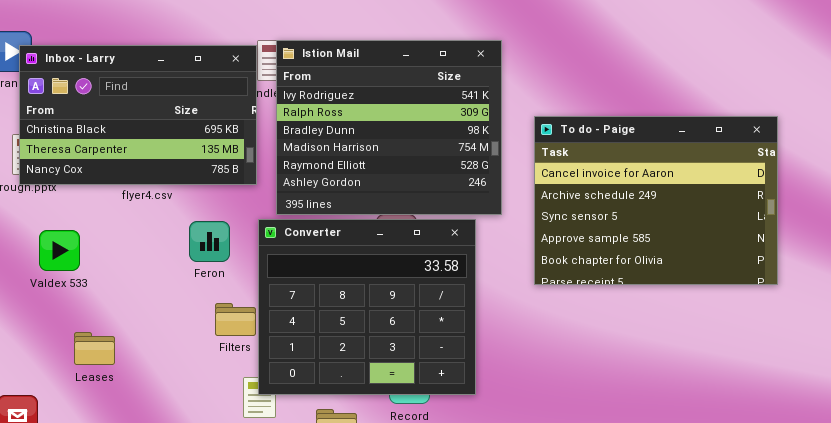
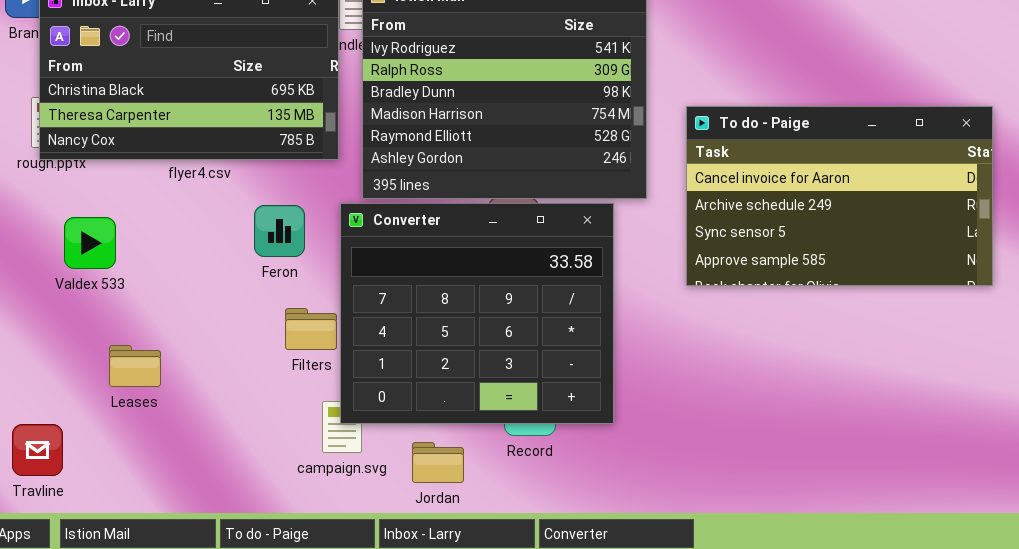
To do - Paige: [534,116,778,285] -> [686,106,993,286], resized

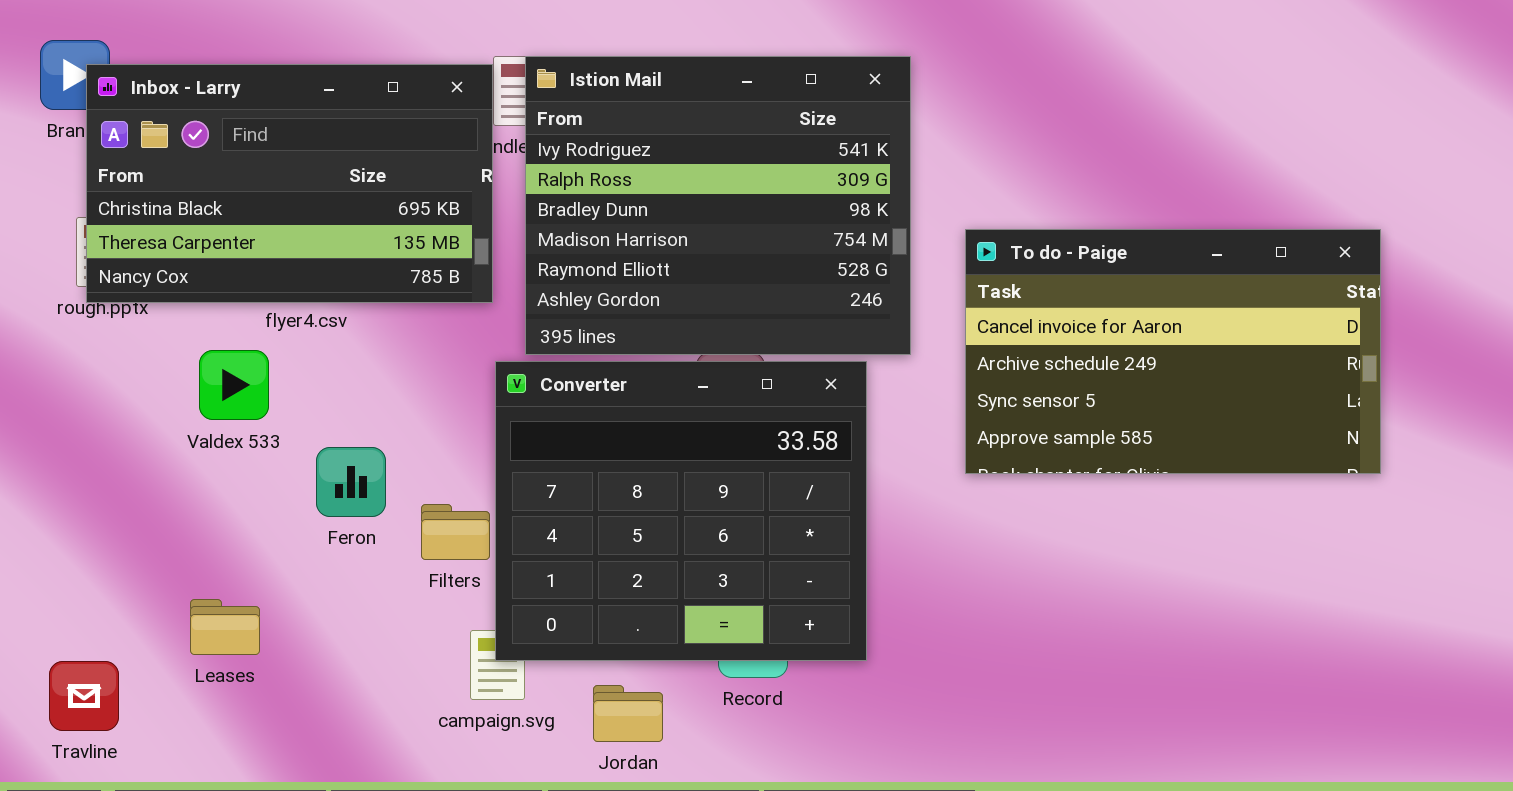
Feron: [254,205,305,257] -> [316,447,386,517], moved
Valdex 533: [64,217,116,269] -> [199,350,269,420], moved
Leases: [109,345,161,387] -> [190,599,260,655], moved

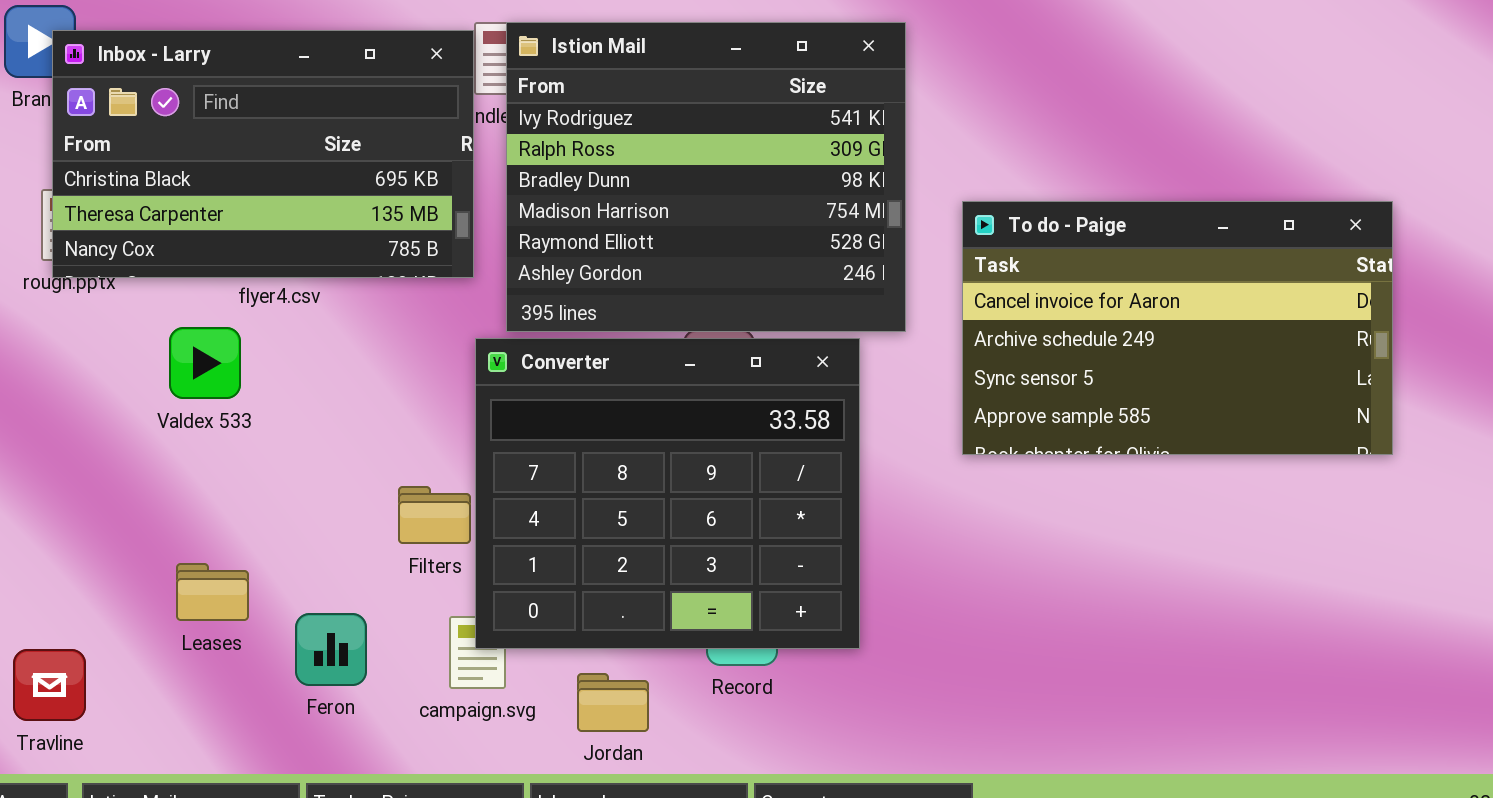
Feron: [316,447,386,517] -> [295,613,367,686], moved
Leases: [190,599,260,655] -> [176,563,249,621], moved

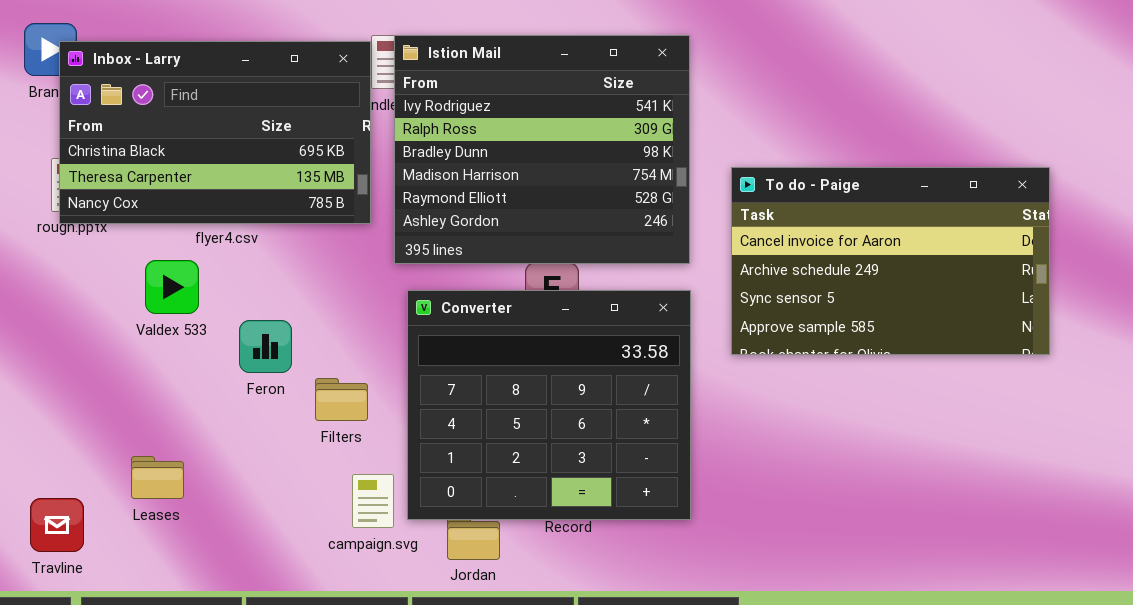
Converter: [475,338,860,649] -> [407,290,691,520], moved
Leases: [176,563,249,621] -> [131,456,184,499], moved
Feron: [295,613,367,686] -> [239,320,292,373], moved

